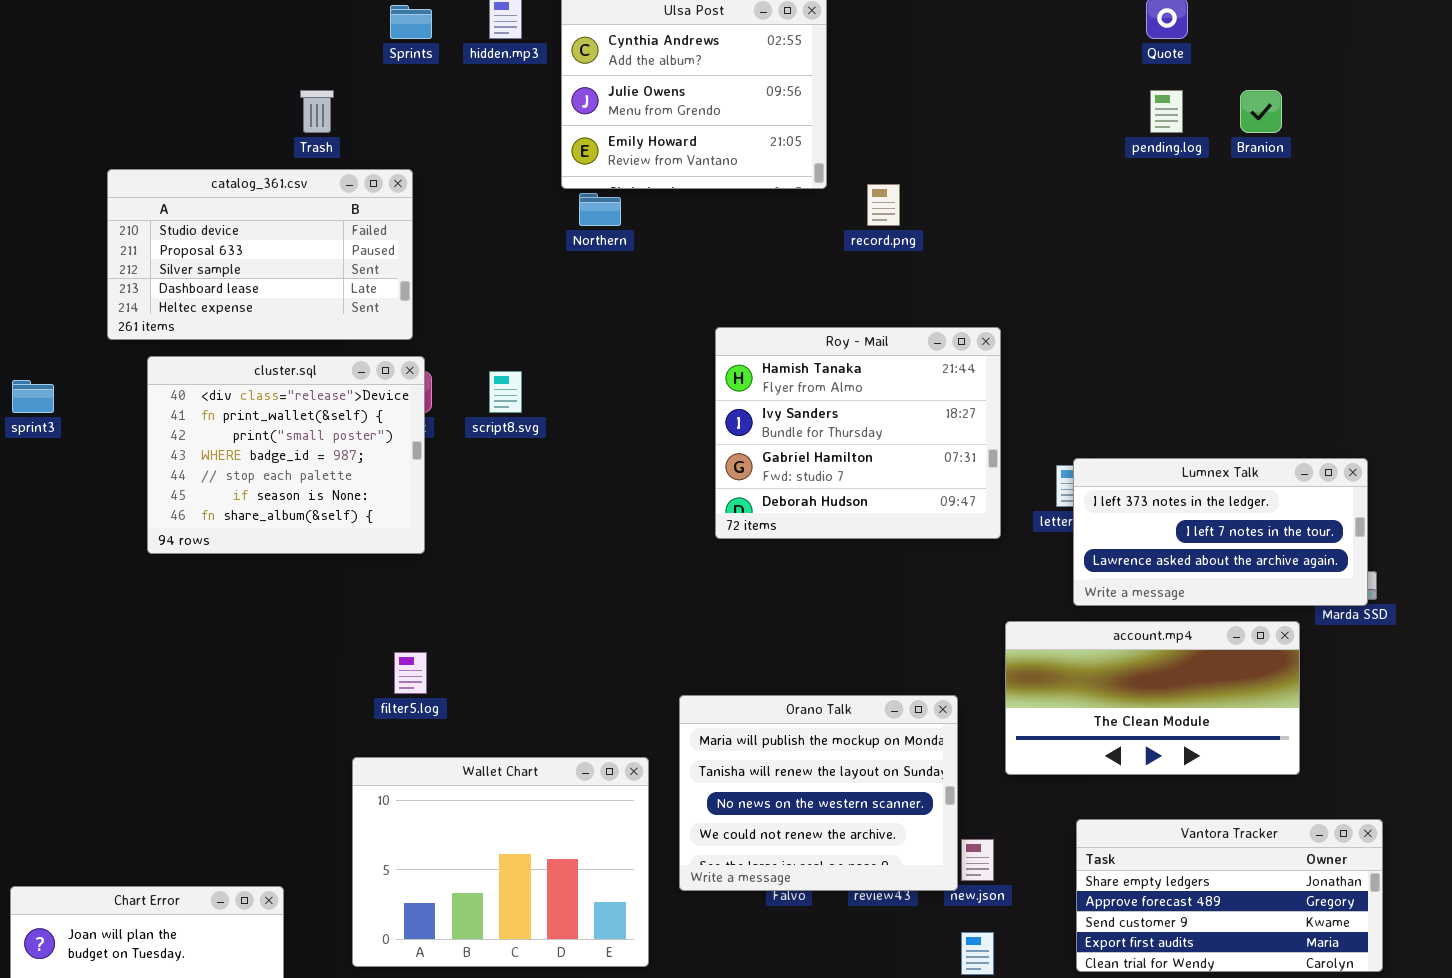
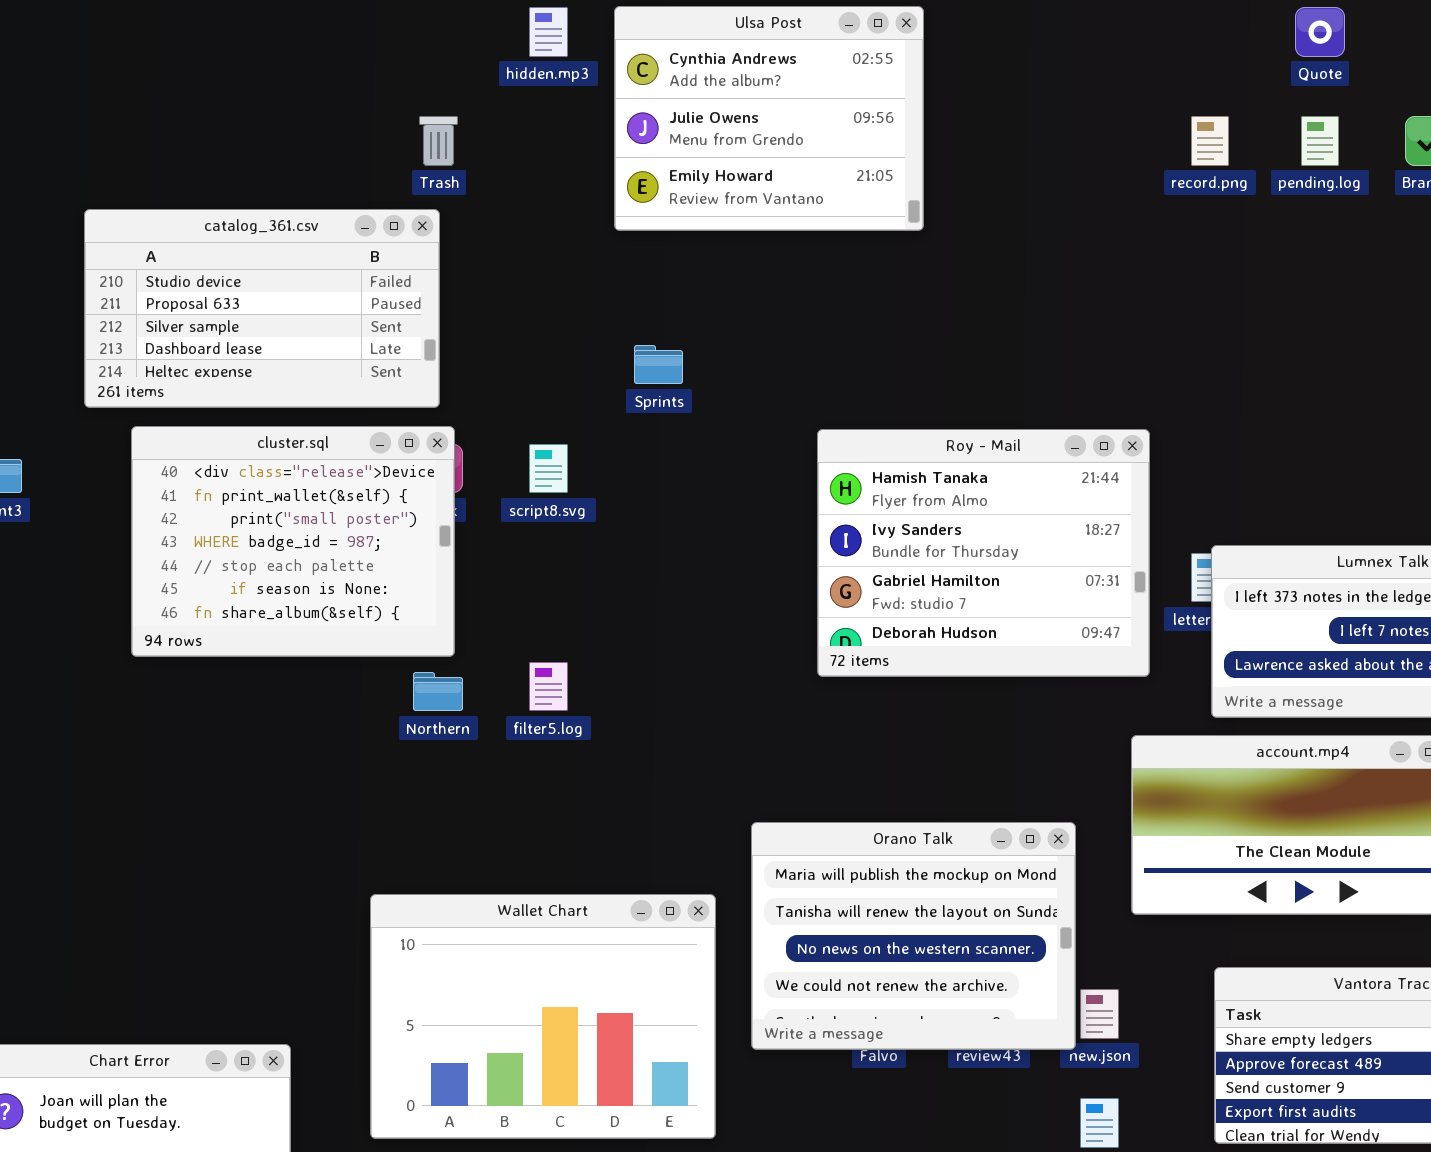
Sprints: [390,5,432,39] -> [634,345,683,384], moved
Trash: [300,90,334,133] -> [419,116,458,166], moved
record.png: [867,184,900,226] -> [1191,116,1229,166], moved
Northern: [579,193,621,226] -> [413,672,463,711], moved
Roy - Mail: [715,327,1001,539] -> [817,429,1150,677], moved
filter5.log: [394,652,427,694] -> [529,662,568,711], moved

